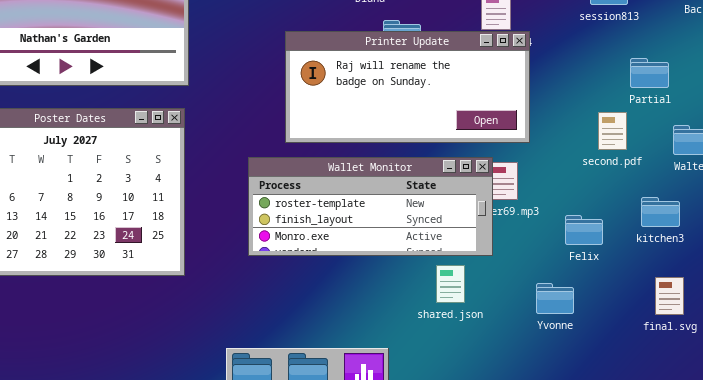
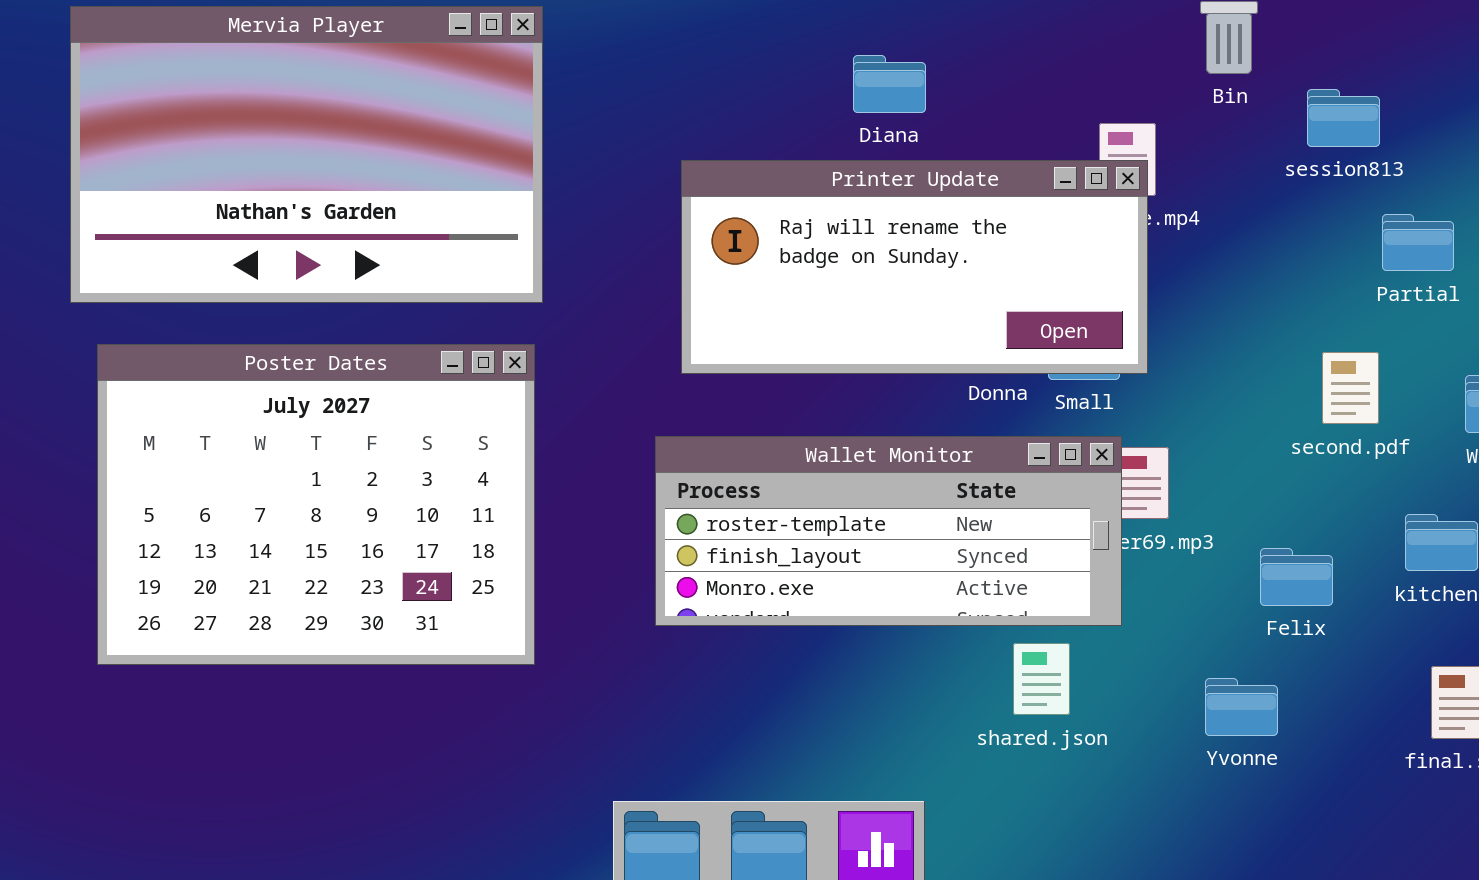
Printer Update: [285,31,530,143] -> [681,160,1148,374], moved
Partial: [630,58,669,88] -> [1382,214,1454,271], moved

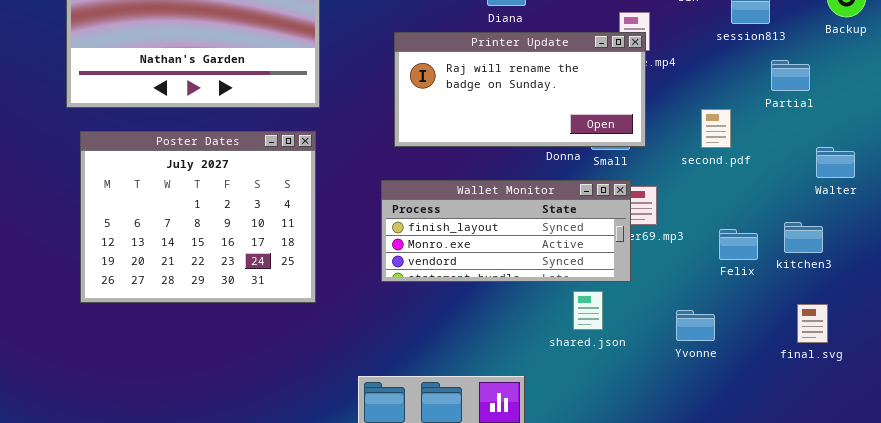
second.pdf: [1322,352,1379,424] -> [701,109,731,148], moved
Wallet Monitor: [655,436,1122,626] -> [381,180,631,282], scrolled down 1 row
Felix: [1260,548,1333,606] -> [719,229,758,260], moved

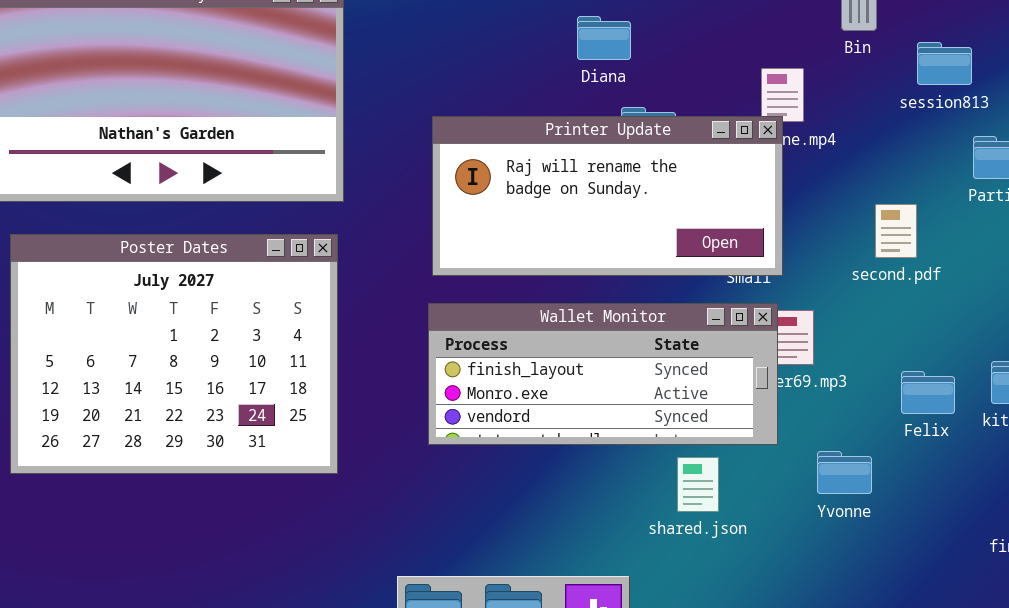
Printer Update: [394,32,646,147] -> [432,116,783,276], moved
shared.json: [573,291,603,330] -> [677,457,719,512], moved
Yvonne: [676,310,715,341] -> [817,451,872,494], moved

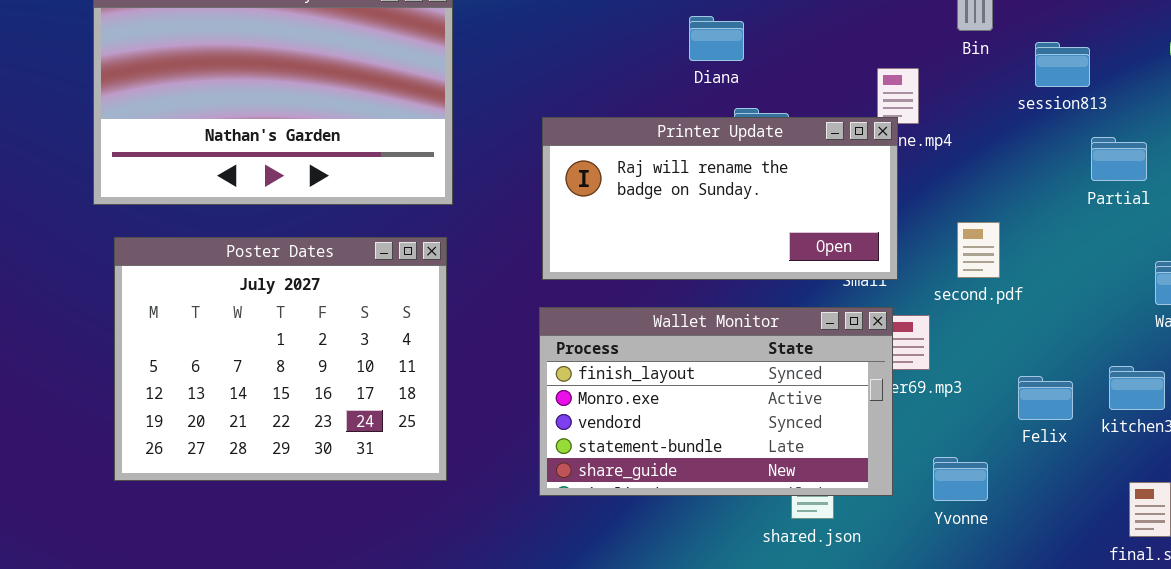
second.pdf: [875,204,917,258] -> [957,222,1000,278], moved
Wallet Monitor: [428,303,778,445] -> [539,307,893,496], resized

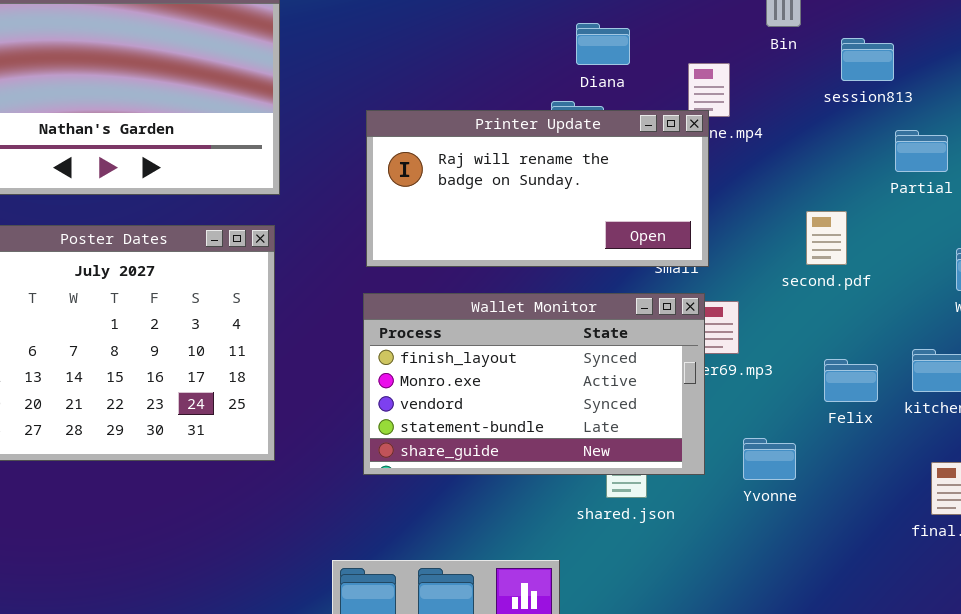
Diana: [689,16,744,61] -> [576,23,630,65], moved
second.pdf: [957,222,1000,278] -> [806,211,847,265], moved

